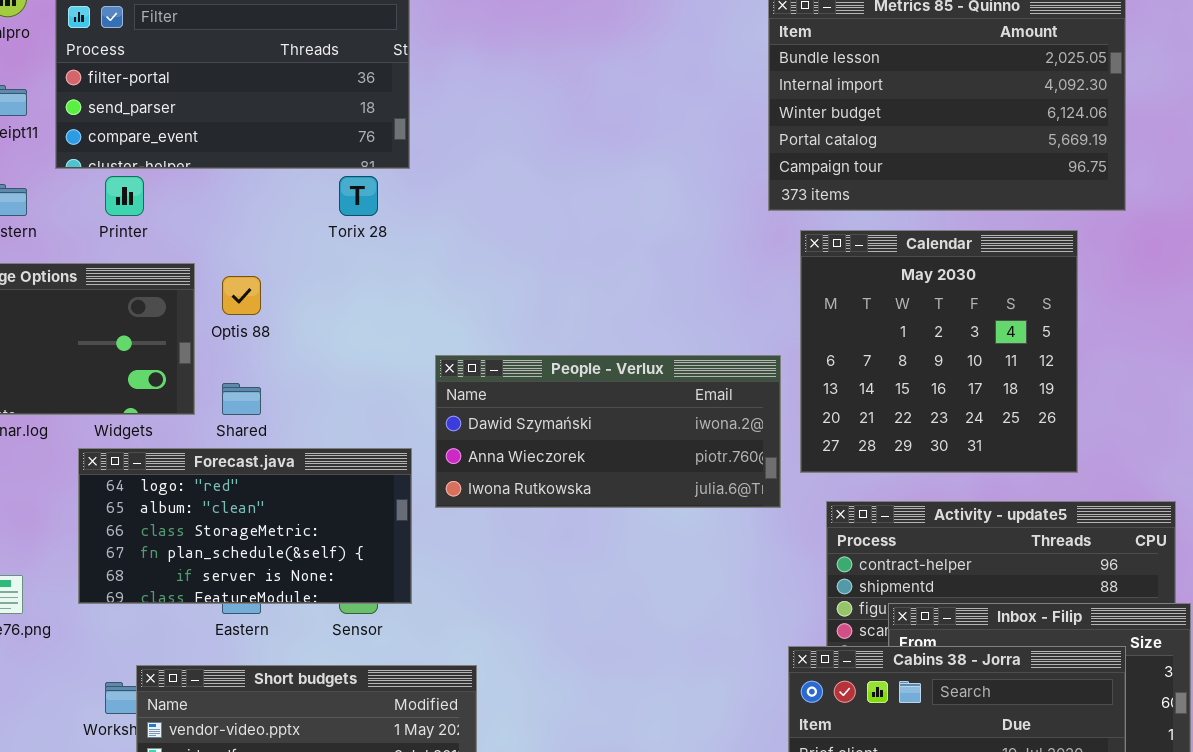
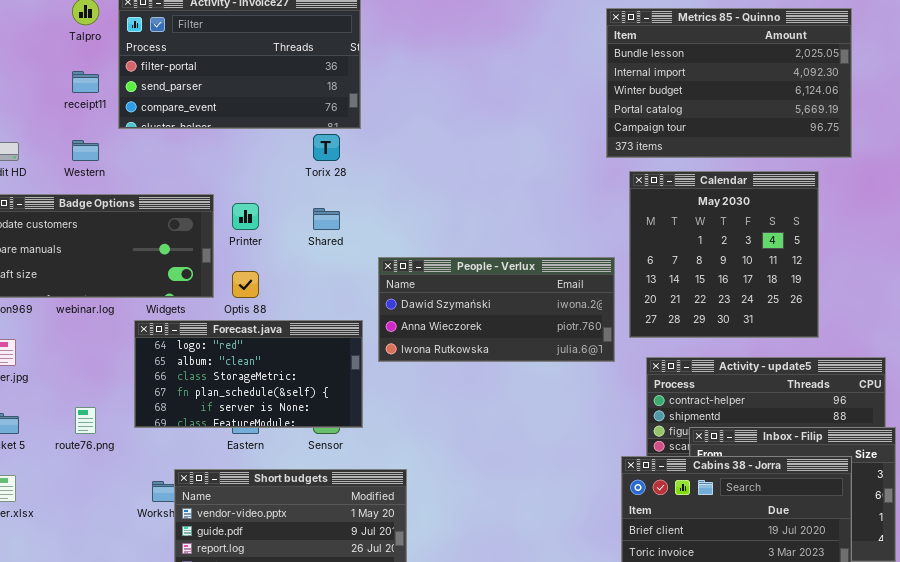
Printer: [105,176,144,216] -> [232,203,259,230], moved
Optis 88: [222,276,261,315] -> [232,271,259,298], moved
Shared: [222,383,261,415] -> [313,208,340,230], moved

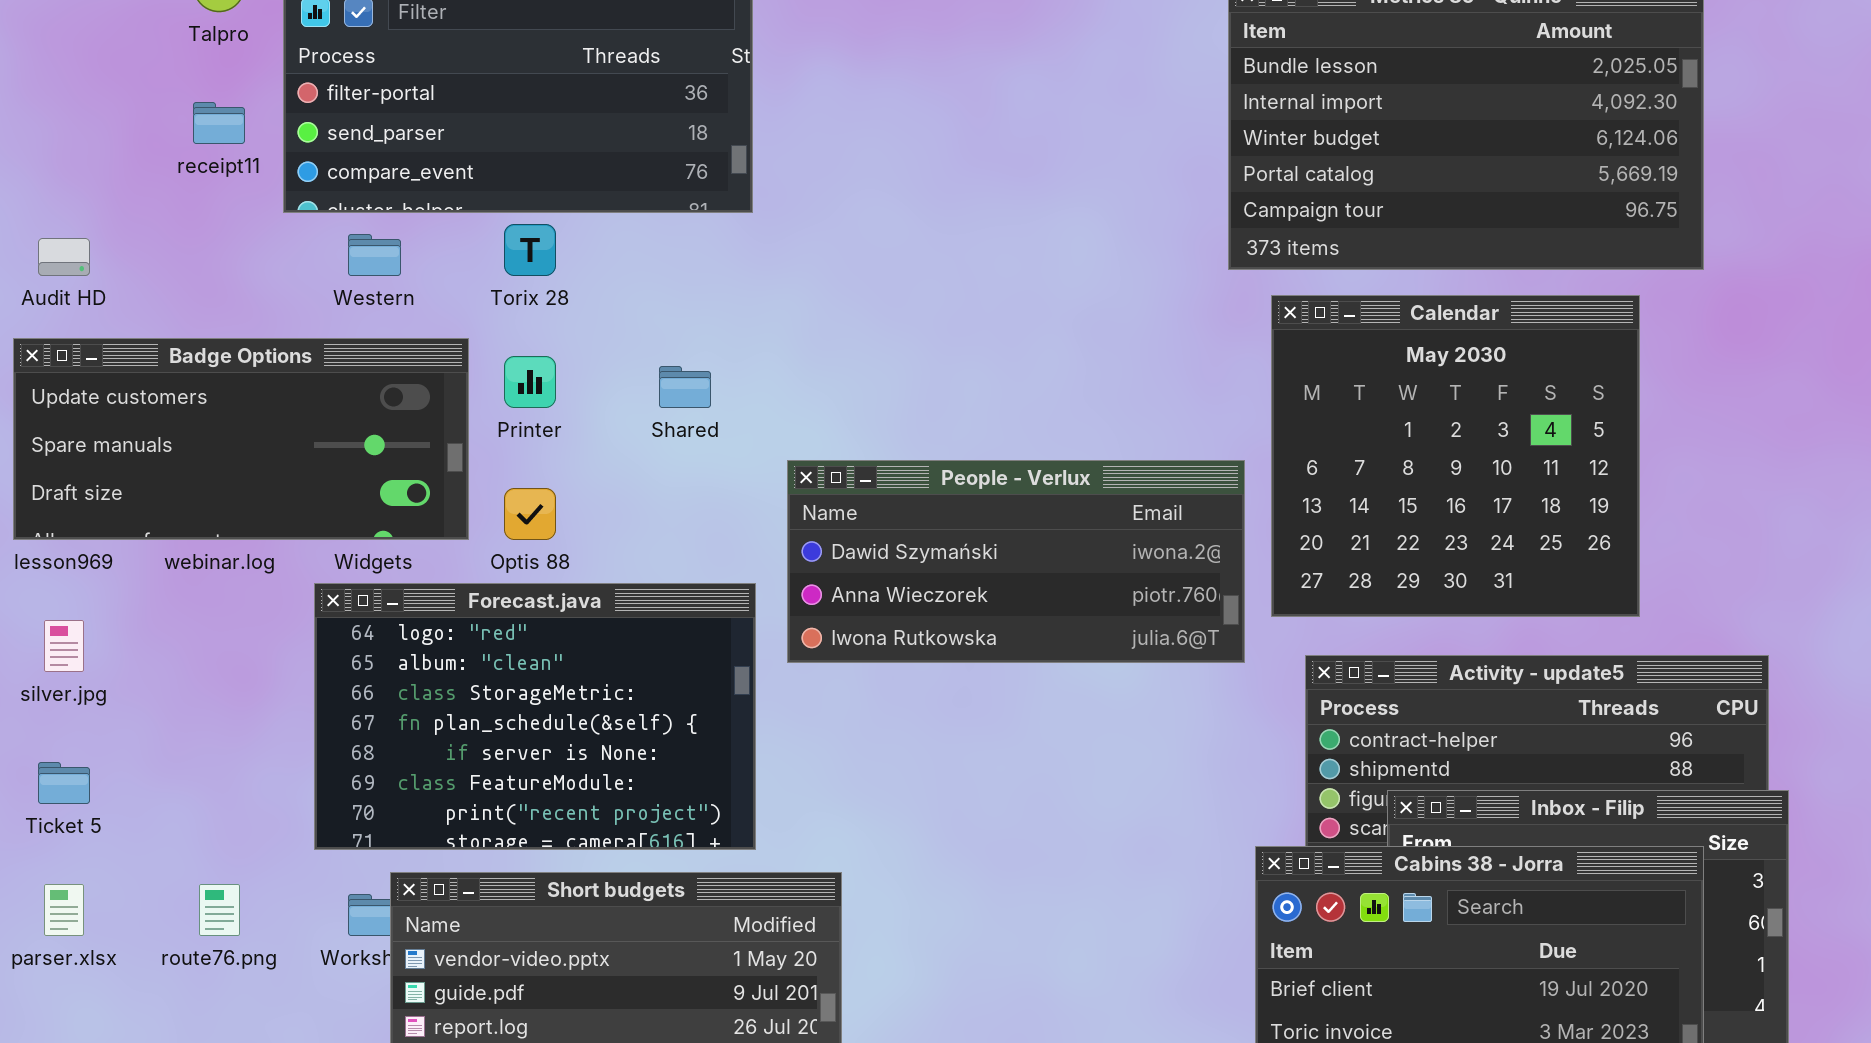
Torix 28: [313,134,340,161] -> [504,224,556,276], moved
Western: [72,140,99,161] -> [348,234,401,276], moved
Forecast.java: [134,320,363,428] -> [314,583,756,850], resized
route76.png: [75,407,96,434] -> [199,884,240,936], moved

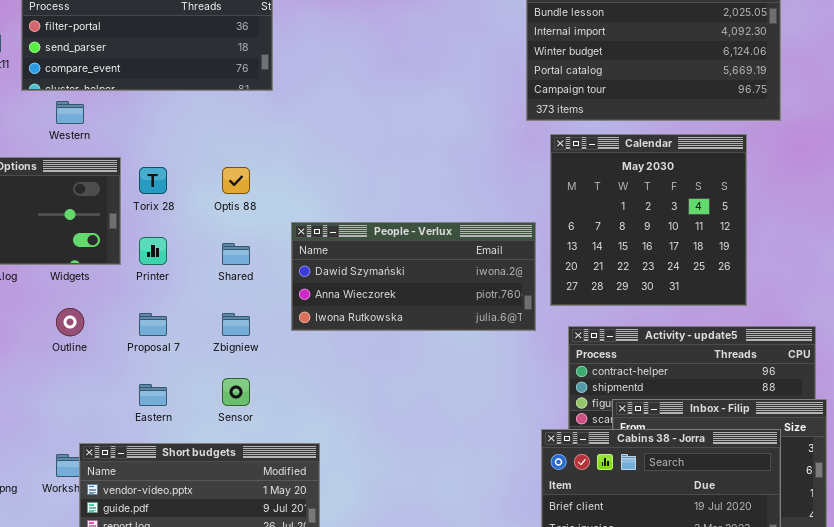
Torix 28: [504,224,556,276] -> [139,167,167,194], moved
Printer: [504,356,556,408] -> [139,237,167,265], moved
Shared: [659,366,711,408] -> [222,243,250,265], moved
Optis 88: [504,488,556,540] -> [222,167,250,194], moved
Forecast.java: [314,583,756,850] -> none, closed

